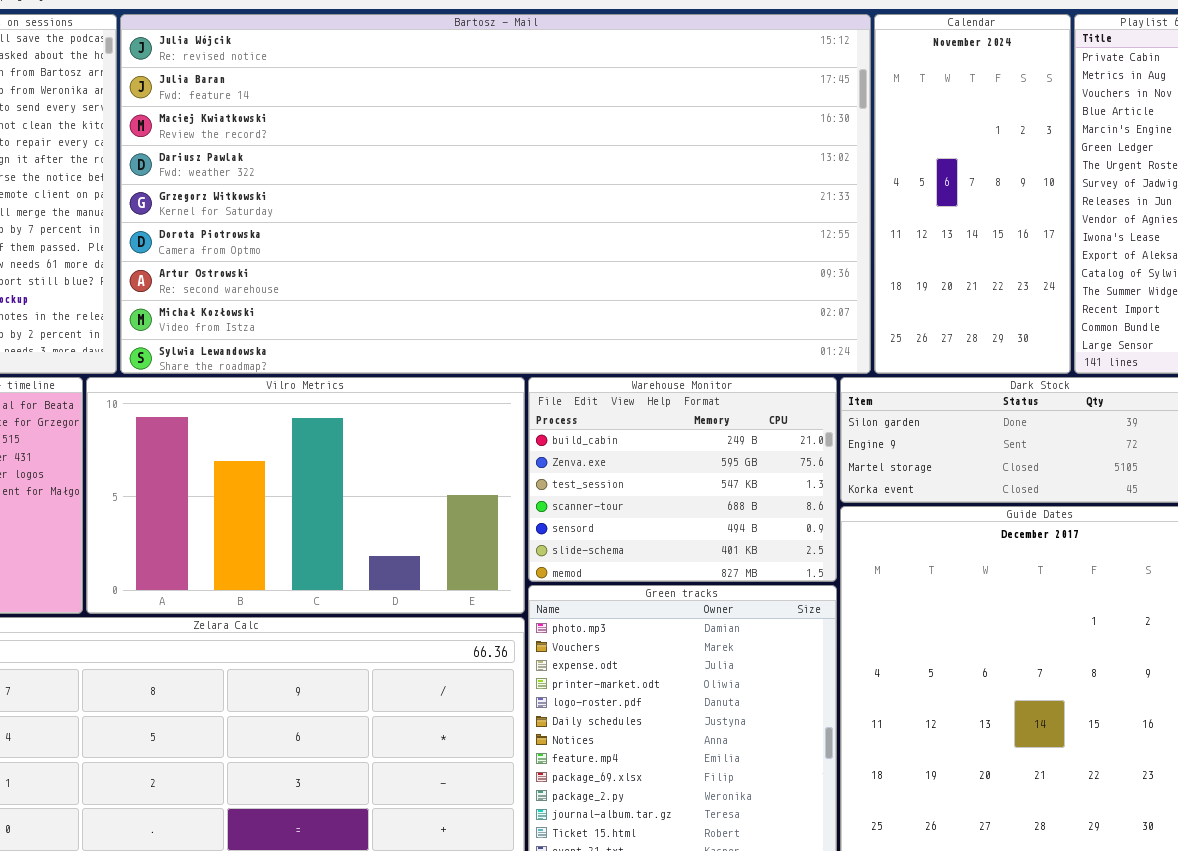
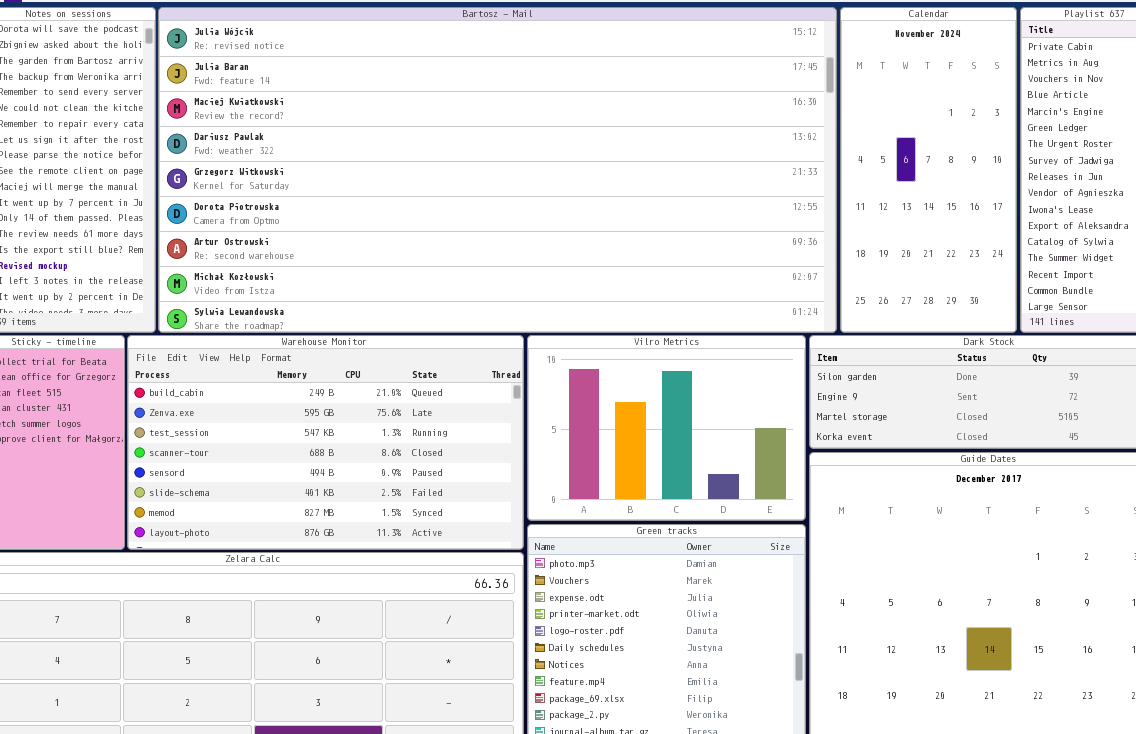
Vilro Metrics: [86,377,525,614] -> [527,335,806,521], moved, resized
Warehouse Monitor: [528,377,837,582] -> [127,335,524,550], moved, resized

